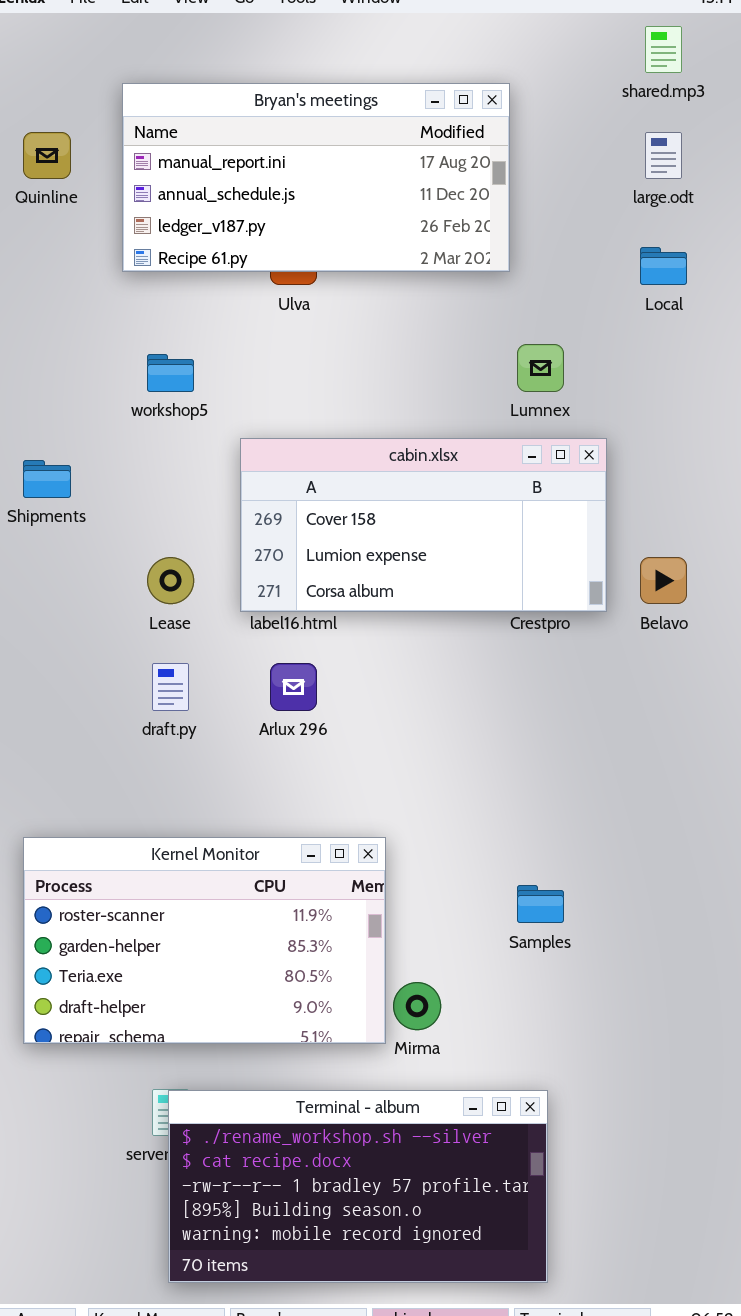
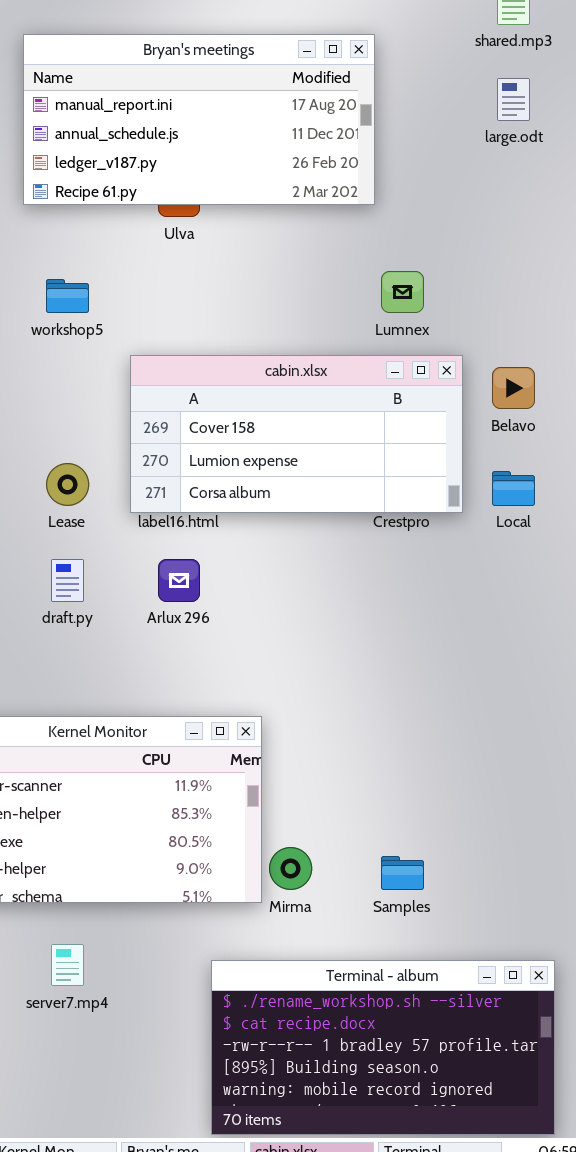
Local: [640,247,687,285] -> [492,471,535,506], moved
Belavo: [640,557,687,604] -> [492,367,535,409], moved
Samples: [517,885,564,923] -> [381,856,424,890], moved
Terminal - album: [168,1090,548,1283] -> [211,960,555,1135], moved

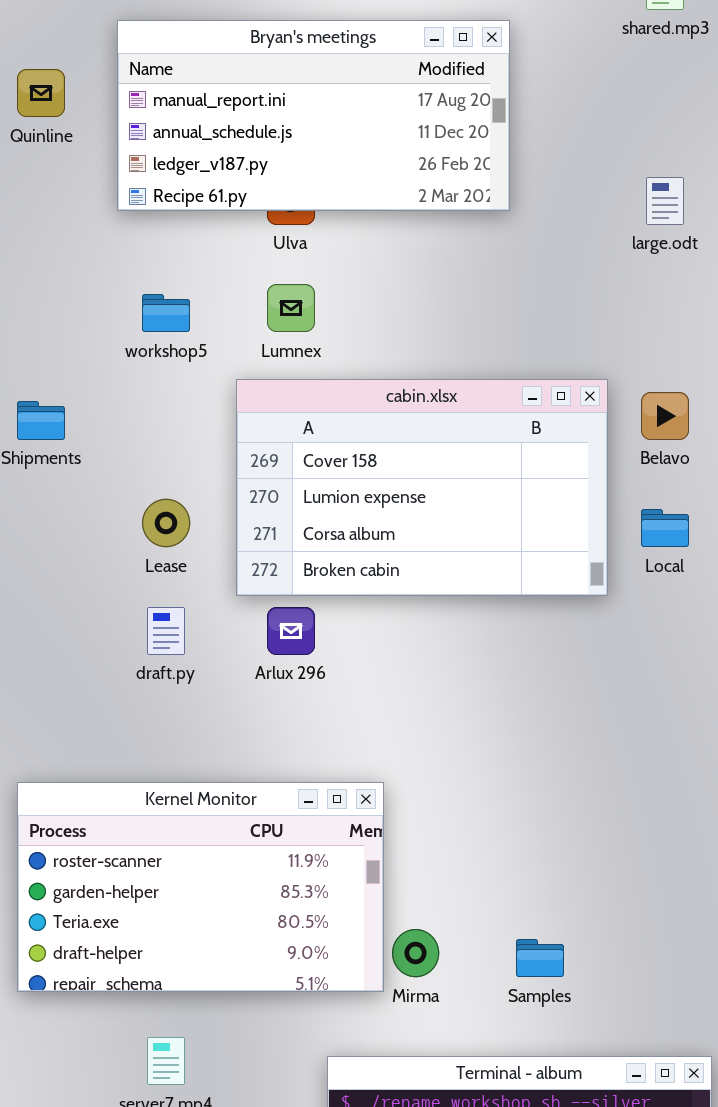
large.odt: [497,78,530,121] -> [646,177,684,225], moved
Lumnex: [381,271,424,313] -> [267,284,315,332], moved
cabin.xlsx: [130,355,463,513] -> [236,379,608,596], resized

